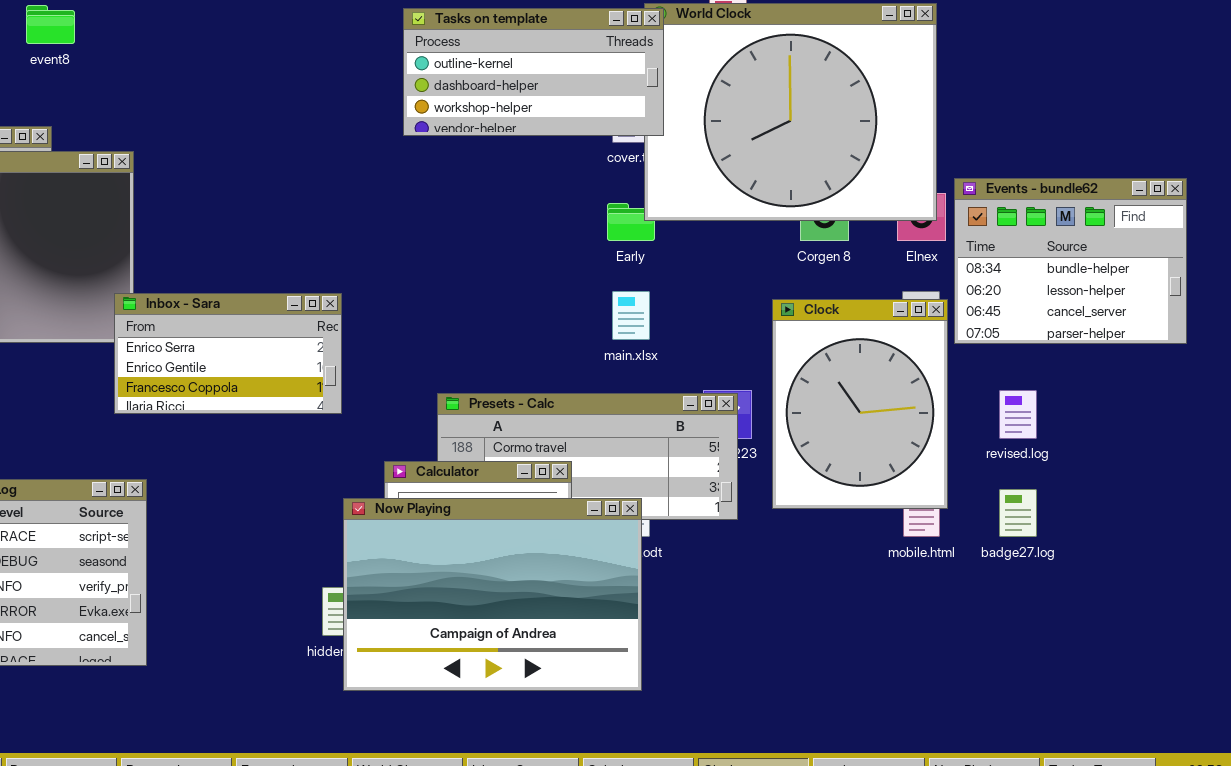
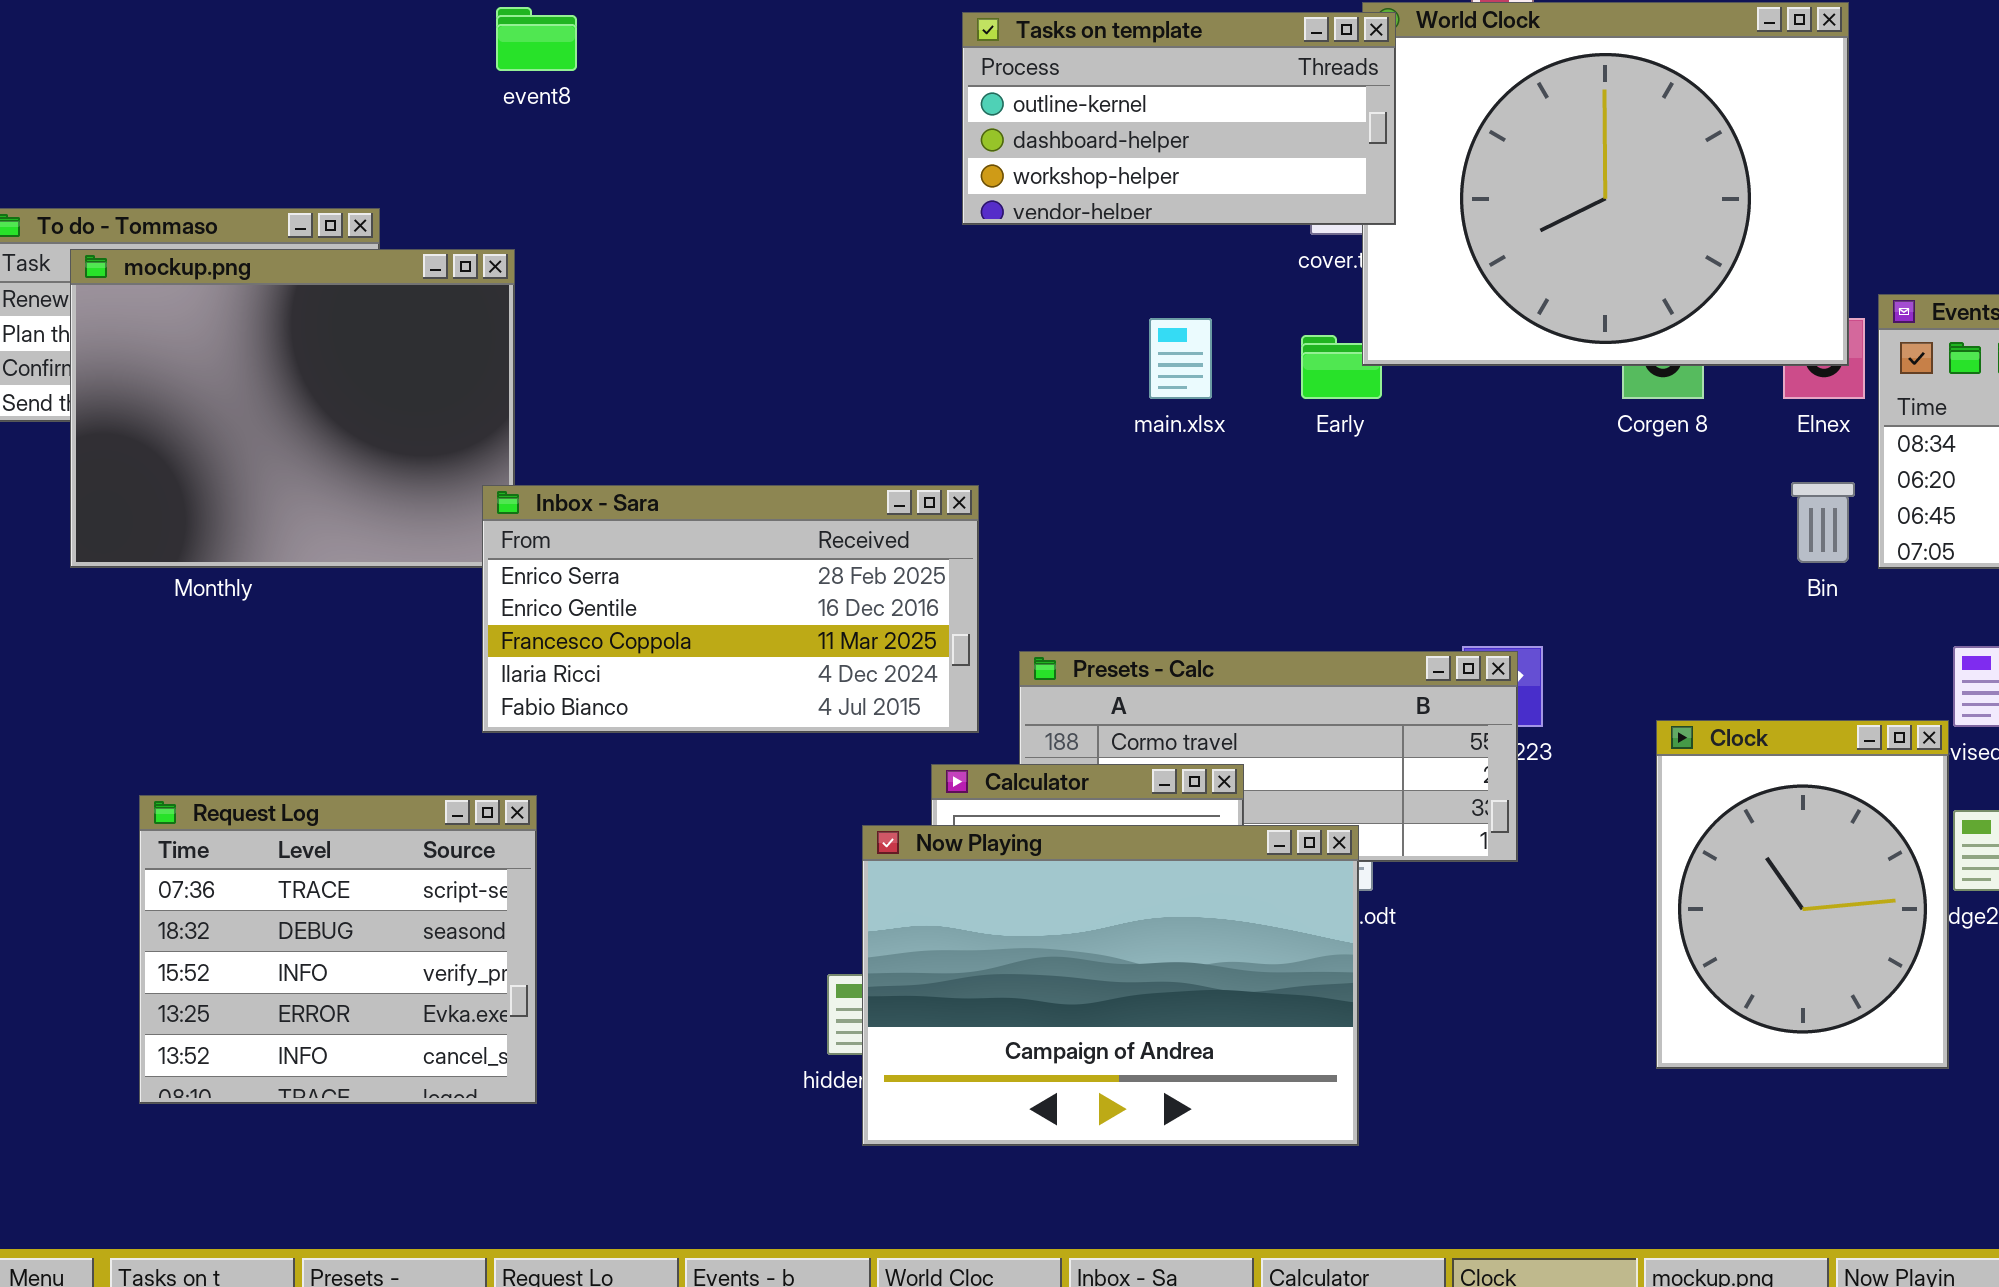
event8: [26,5,75,44] -> [496,7,577,71], moved
main.xlsx: [612,291,650,340] -> [1149,318,1212,399], moved
Inbox - Sara: [114,293,342,414] -> [482,485,979,733], resized
Clock: [772,299,948,509] -> [1656,720,1949,1069], moved

